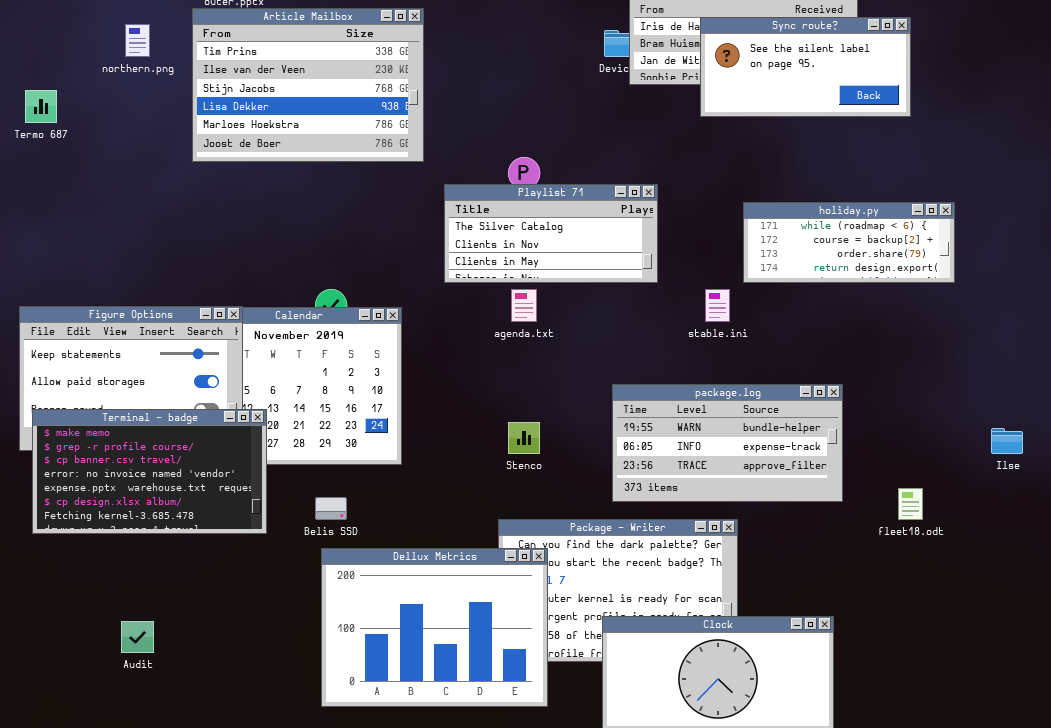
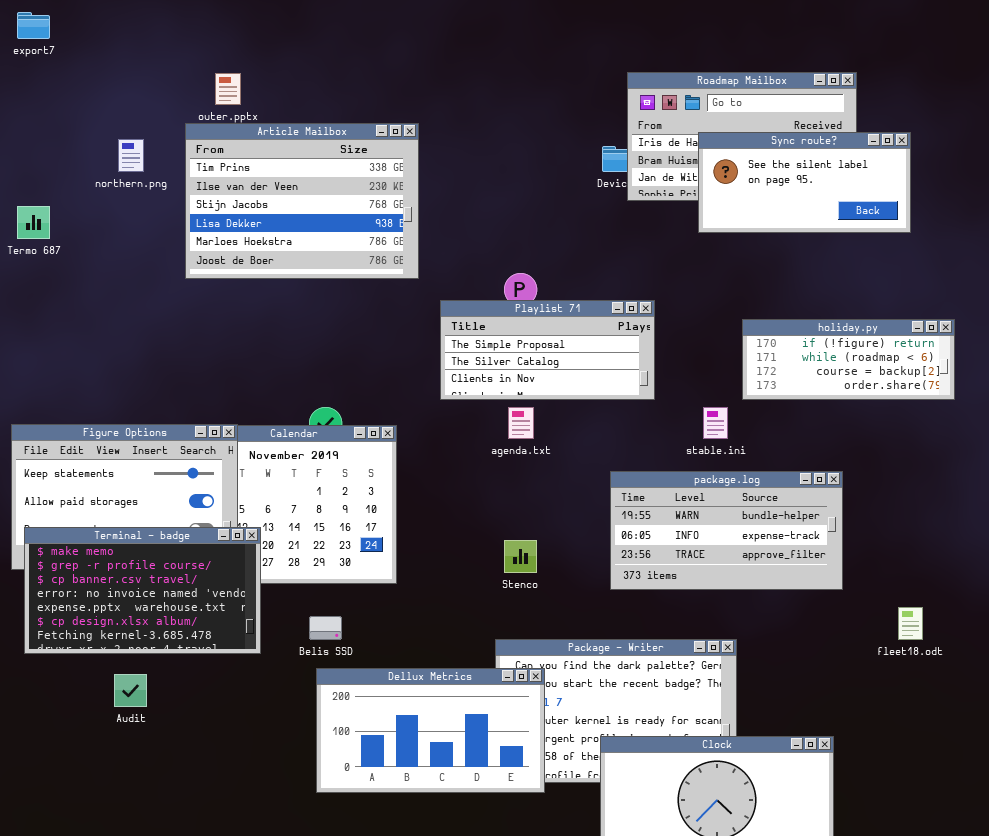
Playlist 71: [444,184,658,283] -> [440,300,655,400], scrolled up 1 row
holiday.py: [743,202,955,283] -> [742,319,955,400], scrolled up 1 row
package.log: [612,384,843,502] -> [610,471,843,590], moved
Dellux Metrics: [321,548,548,707] -> [316,668,545,793], resized
Audit: [121,621,154,653] -> [114,674,147,707], moved

